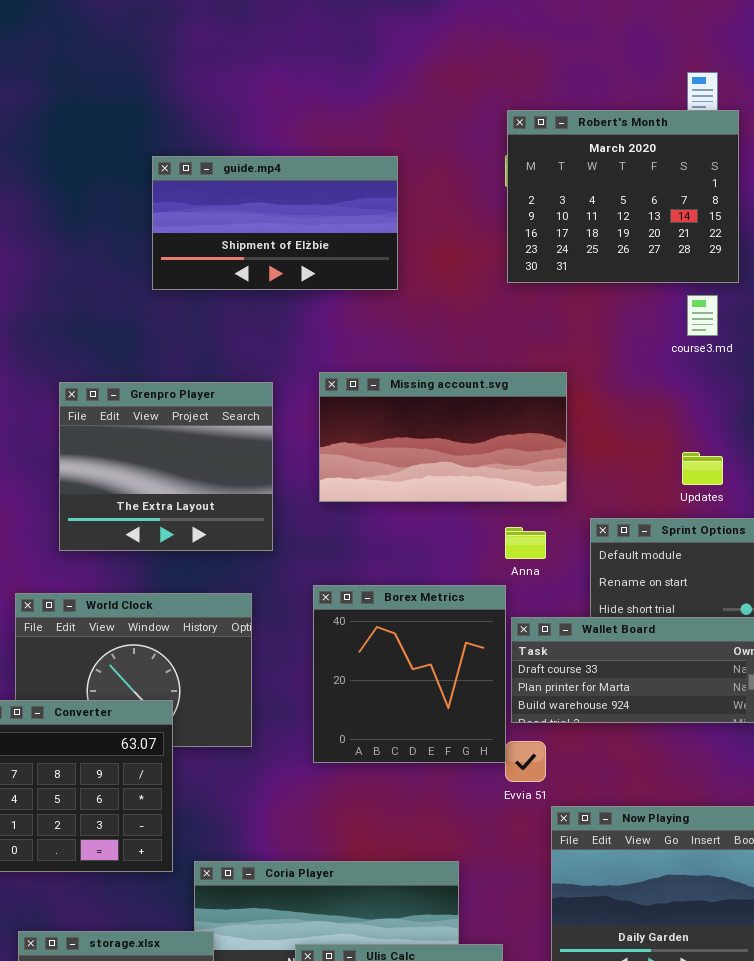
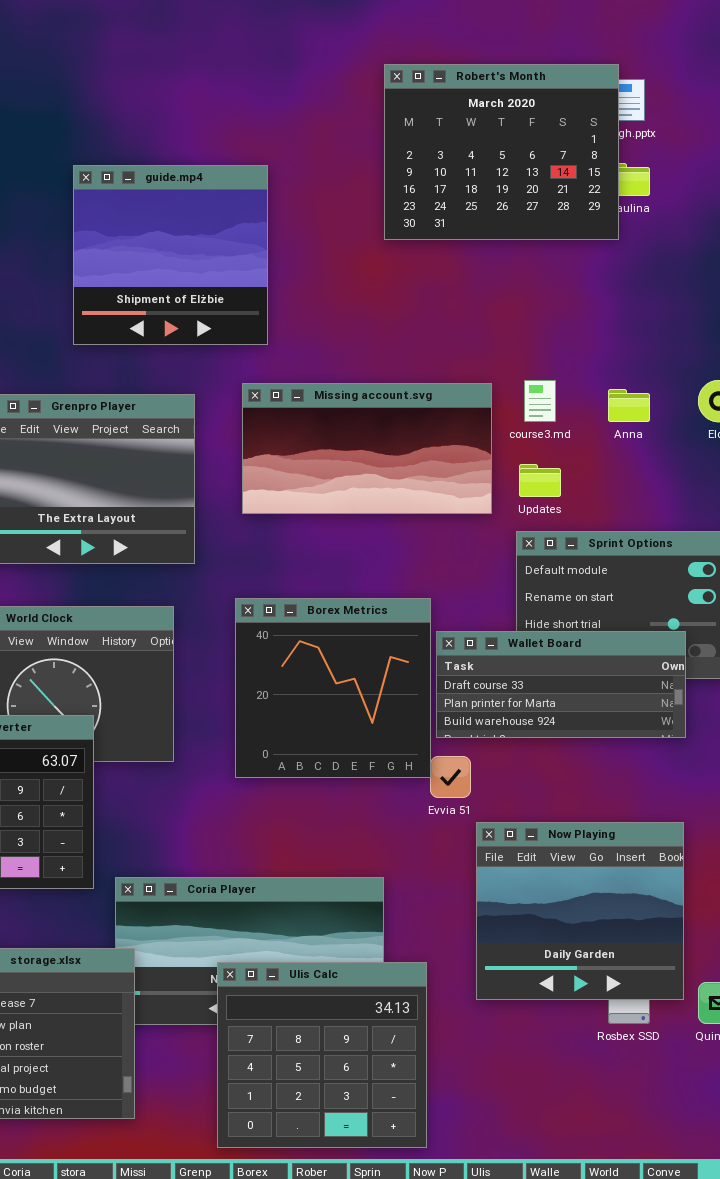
Robert's Month: [507,110,739,283] -> [384,64,619,240], moved
guide.mp4: [152,156,398,290] -> [73,165,268,345], resized
course3.md: [687,295,718,336] -> [524,380,556,422], moved
Updates: [682,452,723,485] -> [519,464,561,497], moved
Anna: [505,527,546,559] -> [608,389,650,422], moved

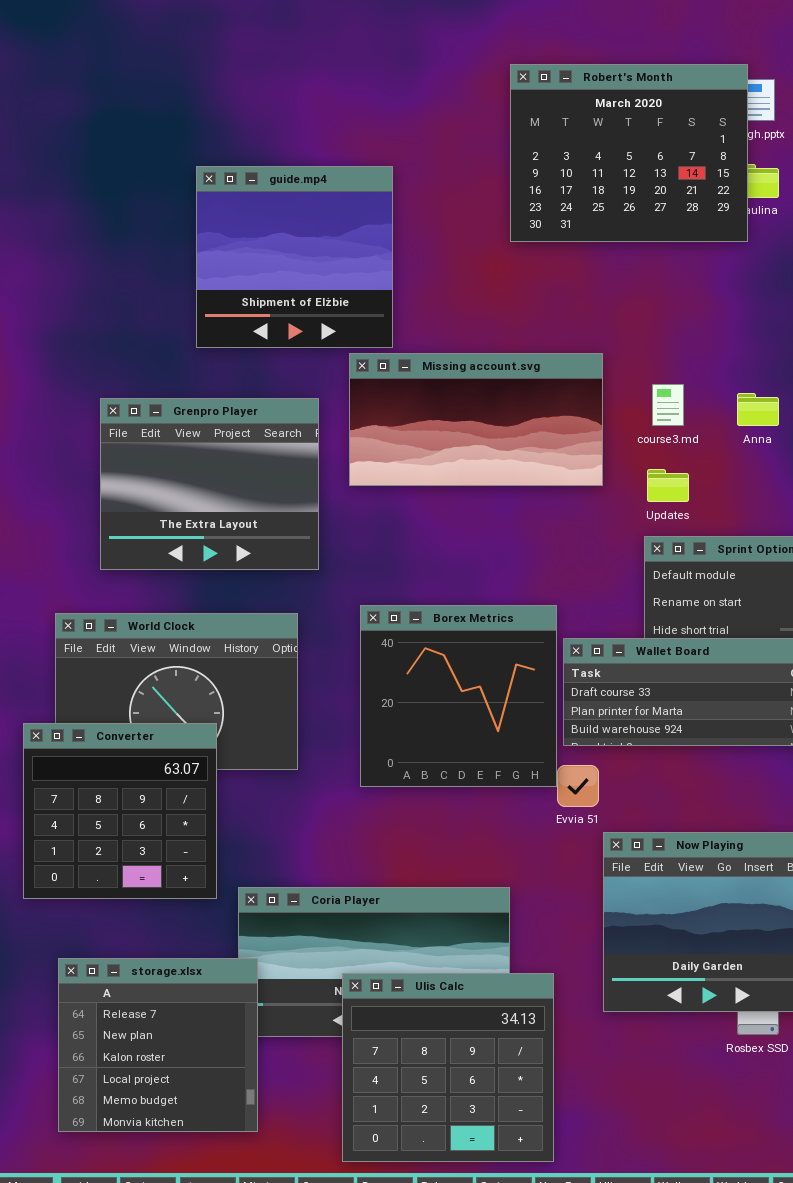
Missing account.svg: [242,383,492,514] -> [349,353,603,486], moved

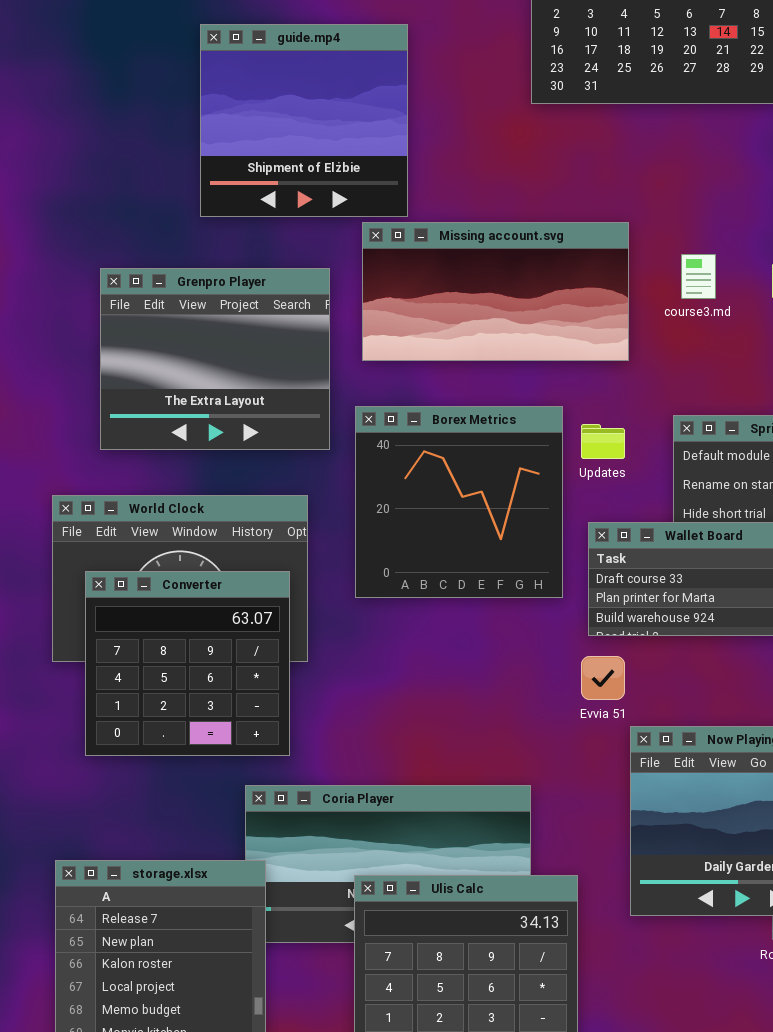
Updates: [647,469,689,502] -> [581,424,625,459], moved
Borex Metrics: [360,605,557,787] -> [355,406,563,598], moved
Converter: [23,723,217,899] -> [85,571,290,756], moved

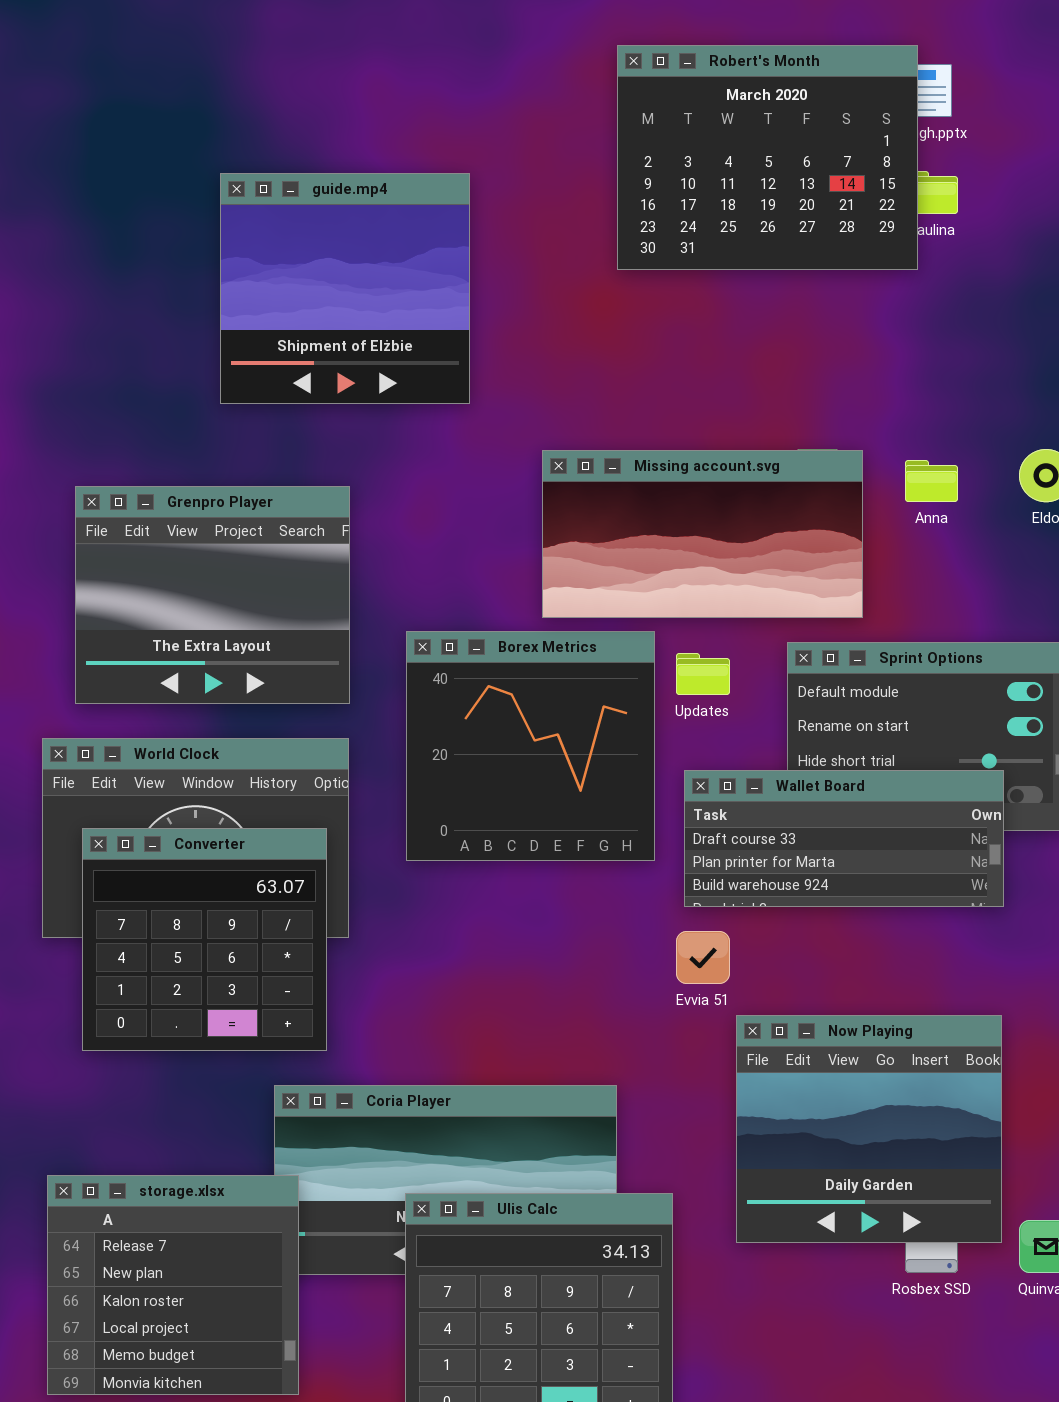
Missing account.svg: [362,222,629,361] -> [542,450,863,618], moved
Grenpro Player: [100,268,330,450] -> [75,486,350,704], moved

